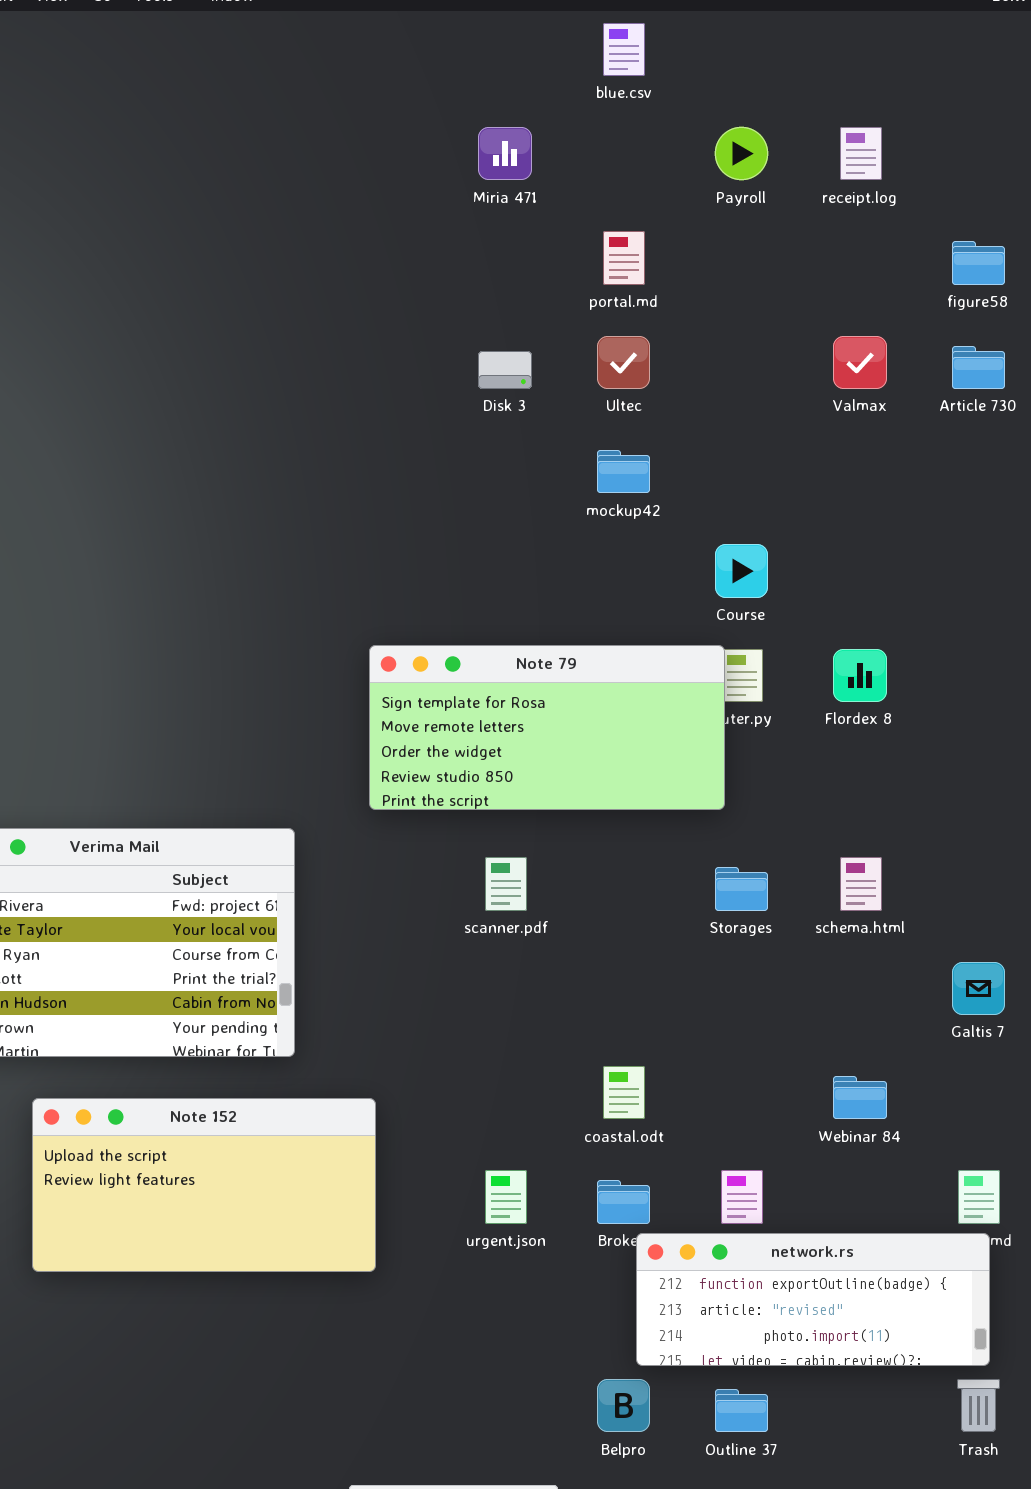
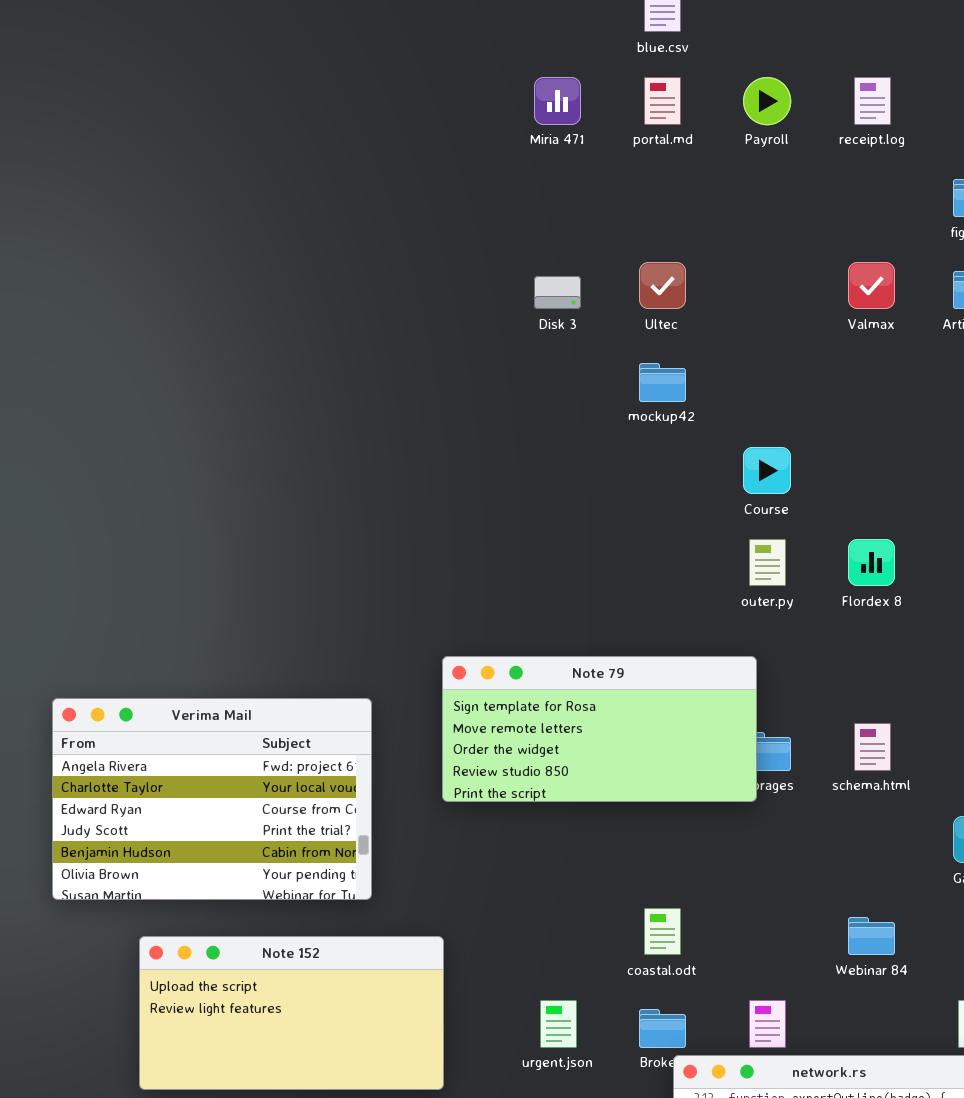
portal.md: [603,231,645,285] -> [644,77,681,125], moved
Note 79: [369,645,725,810] -> [442,656,757,802], moved

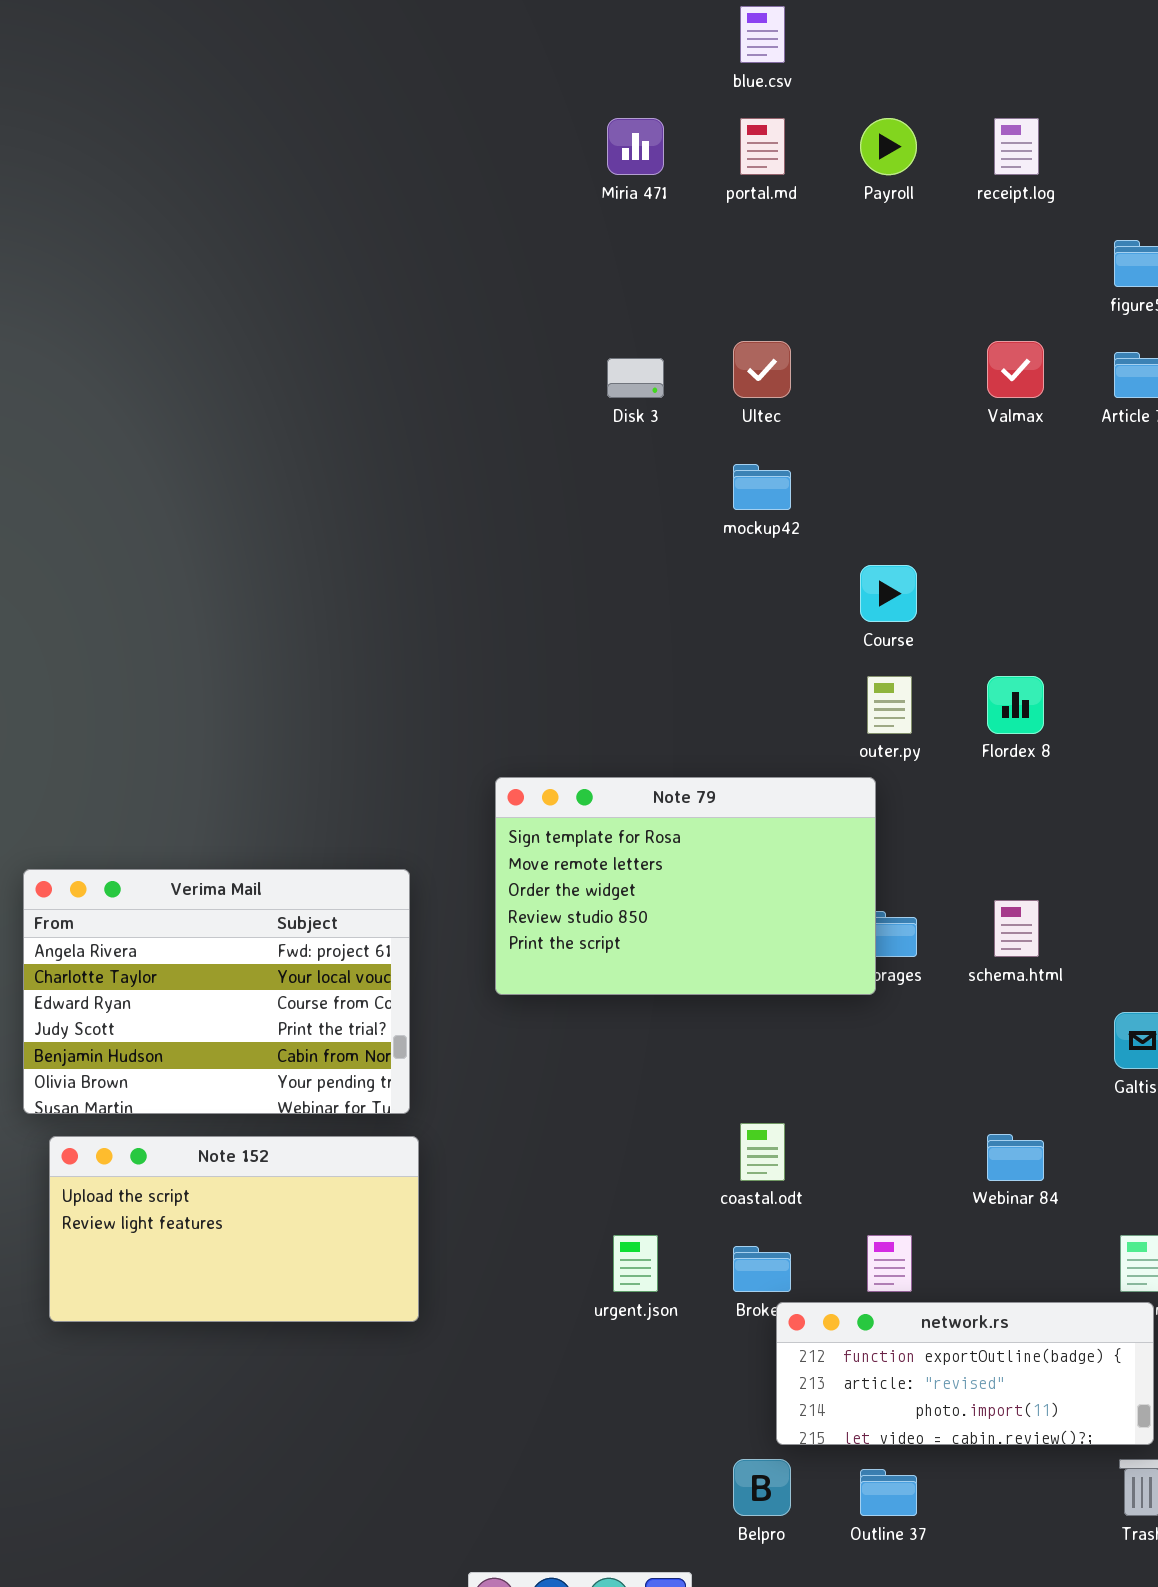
Note 79: [442,656,757,802] -> [495,777,876,995], resized
Note 152: [139,936,444,1090] -> [49,1136,419,1322], moved

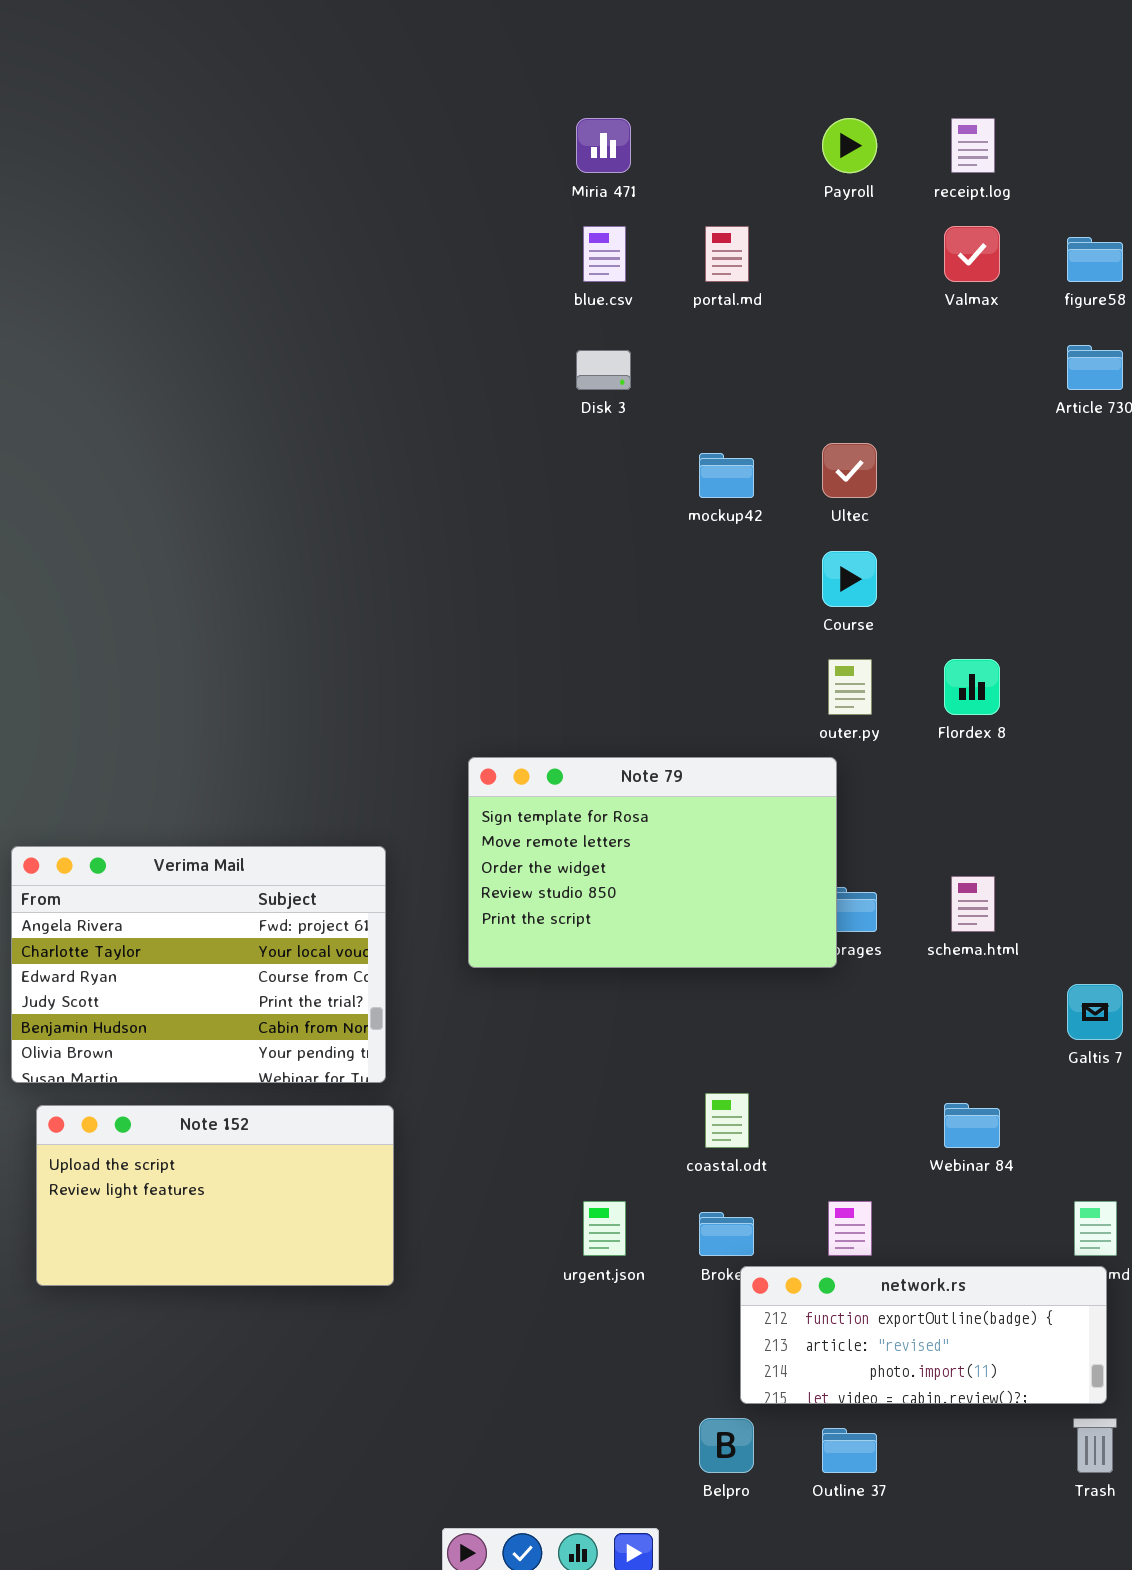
blue.csv: [740,6,785,63] -> [583,226,626,282], moved
portal.md: [740,118,785,175] -> [705,226,749,282], moved
Ultec: [733,341,791,398] -> [822,443,877,498], moved
Valmax: [987,341,1044,398] -> [944,226,1000,282], moved

